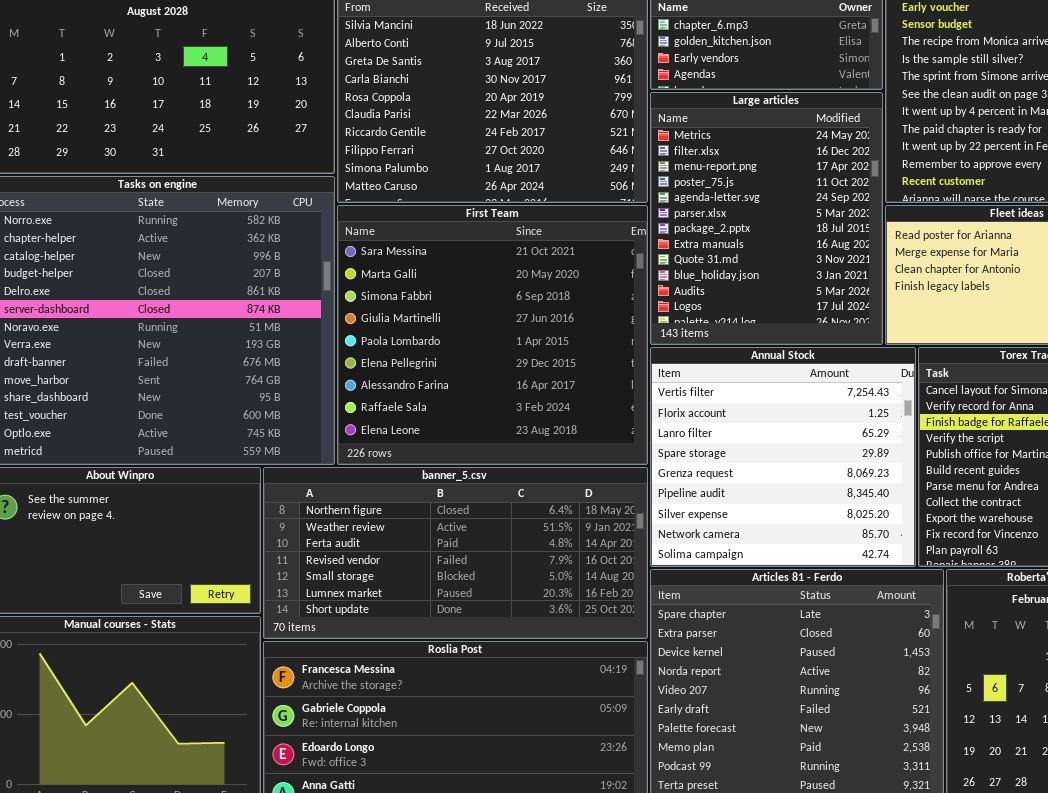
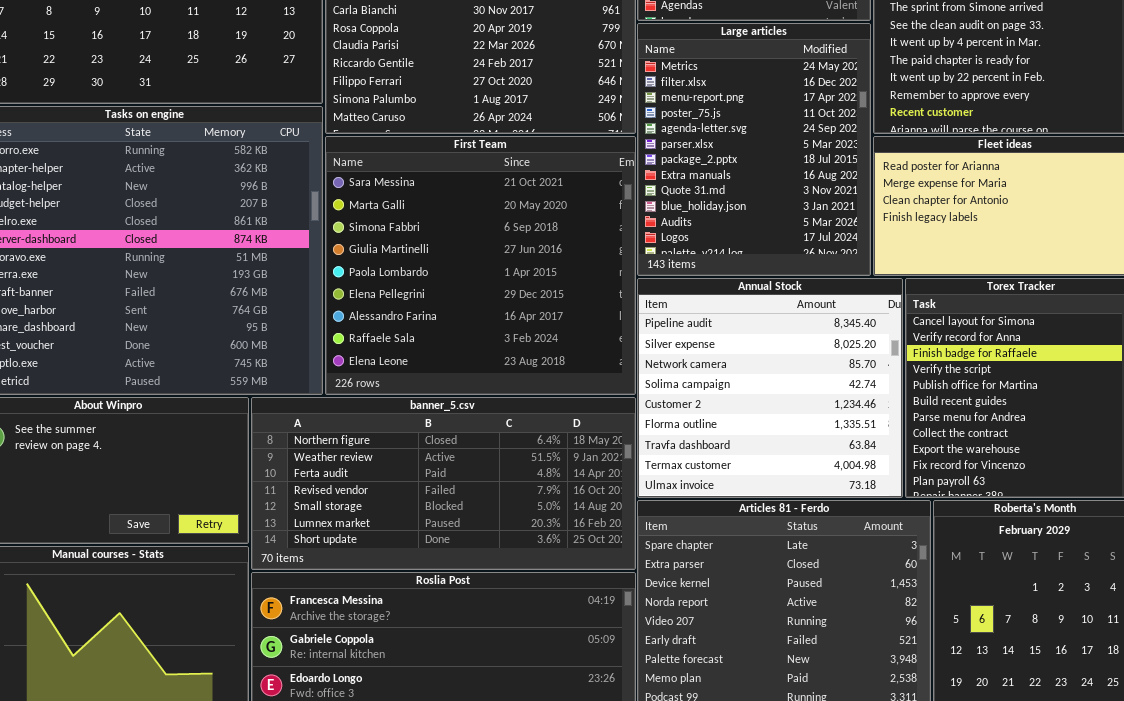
Annual Stock: [650,347,916,567] -> [637,278,903,498], scrolled down 5 rows

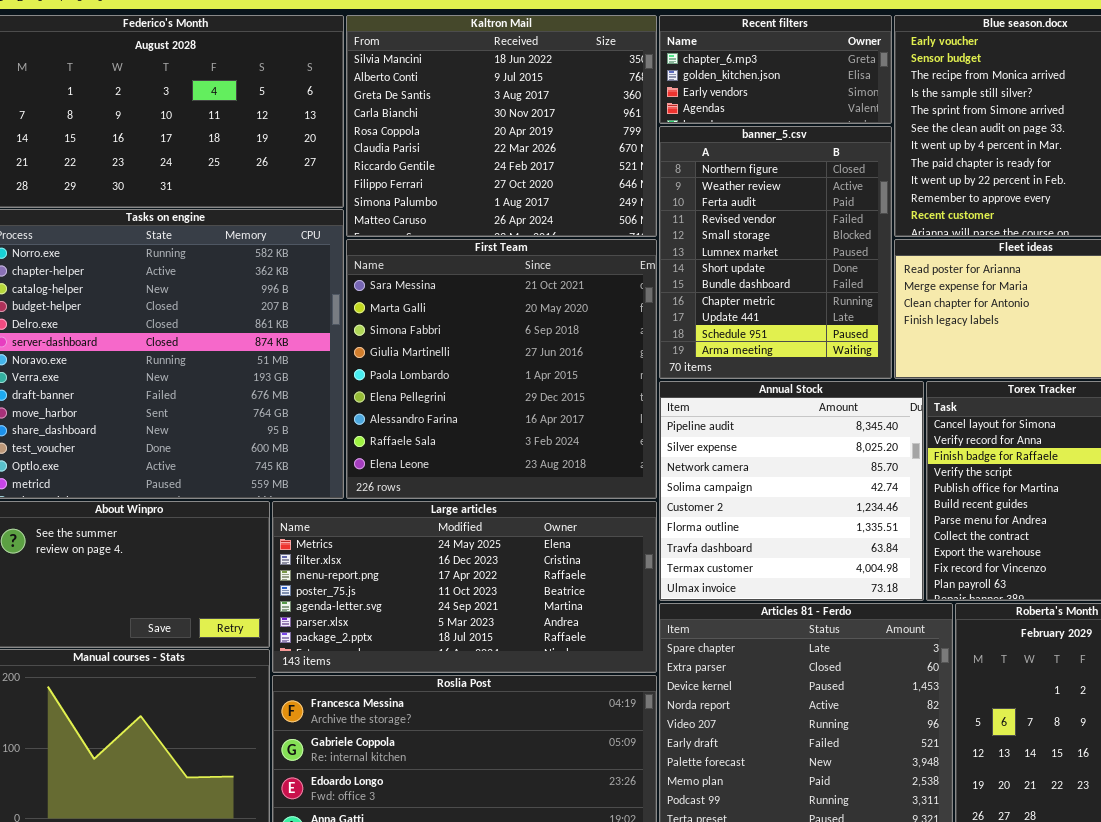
Large articles: [637,23,871,276] -> [272,501,657,673], moved, resized
banner_5.csv: [251,397,636,570] -> [659,126,892,379], moved, resized

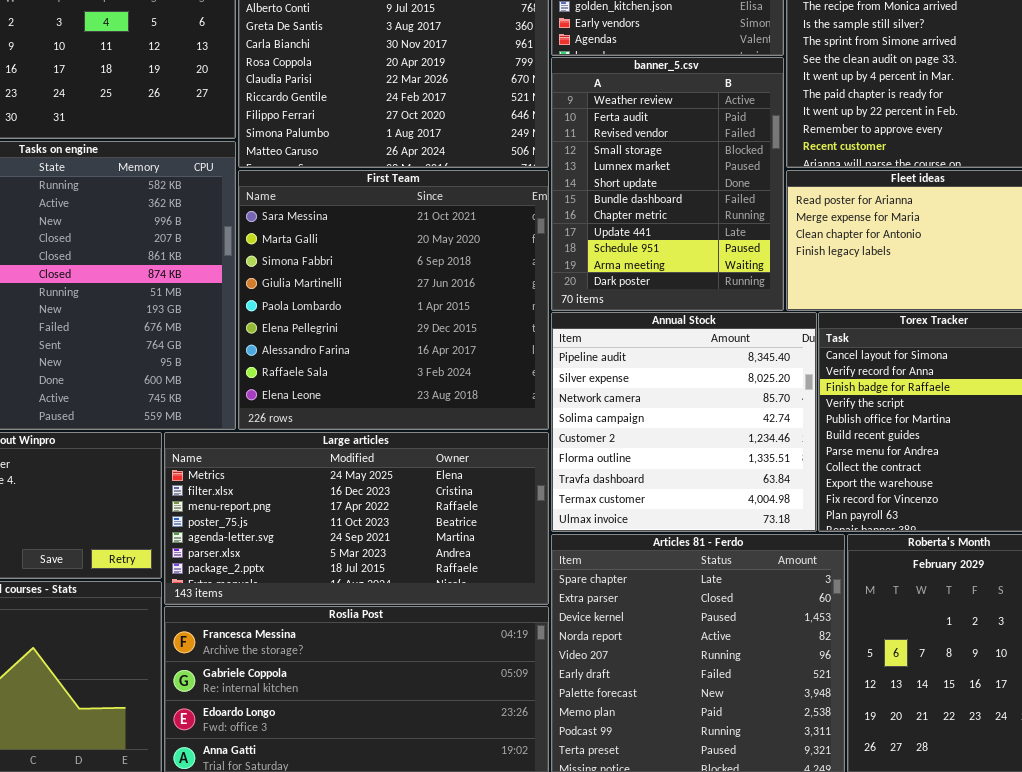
banner_5.csv: [659,126,892,379] -> [551,57,784,311], scrolled down 1 row

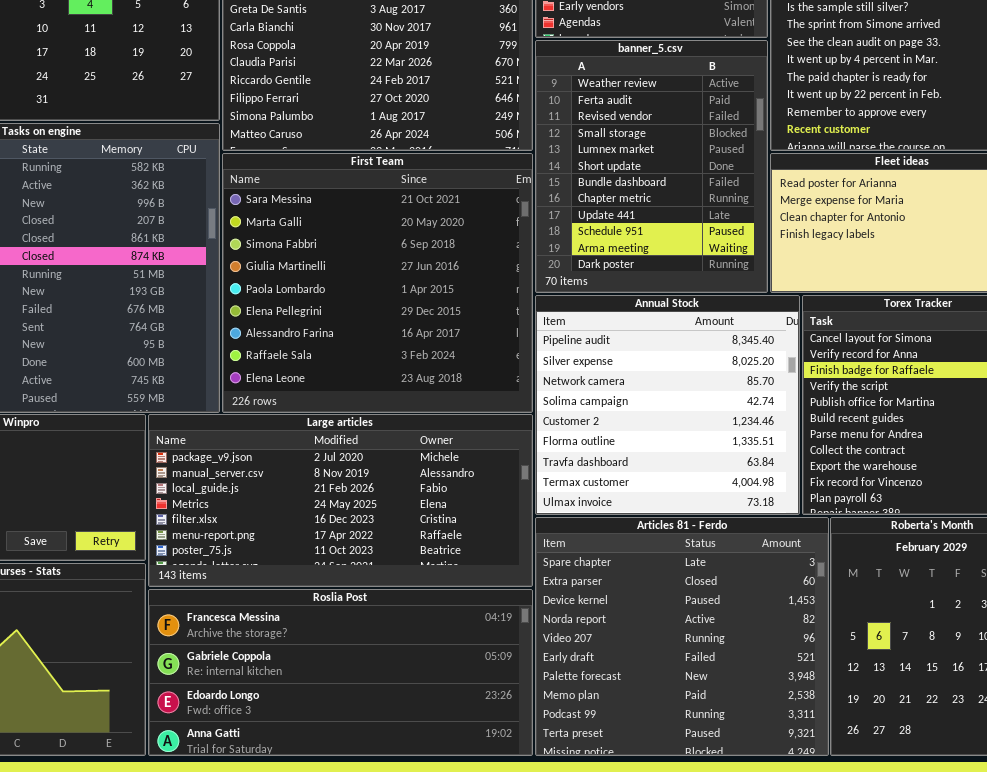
Large articles: [164,432,549,605] -> [148,414,533,587], scrolled up 3 rows

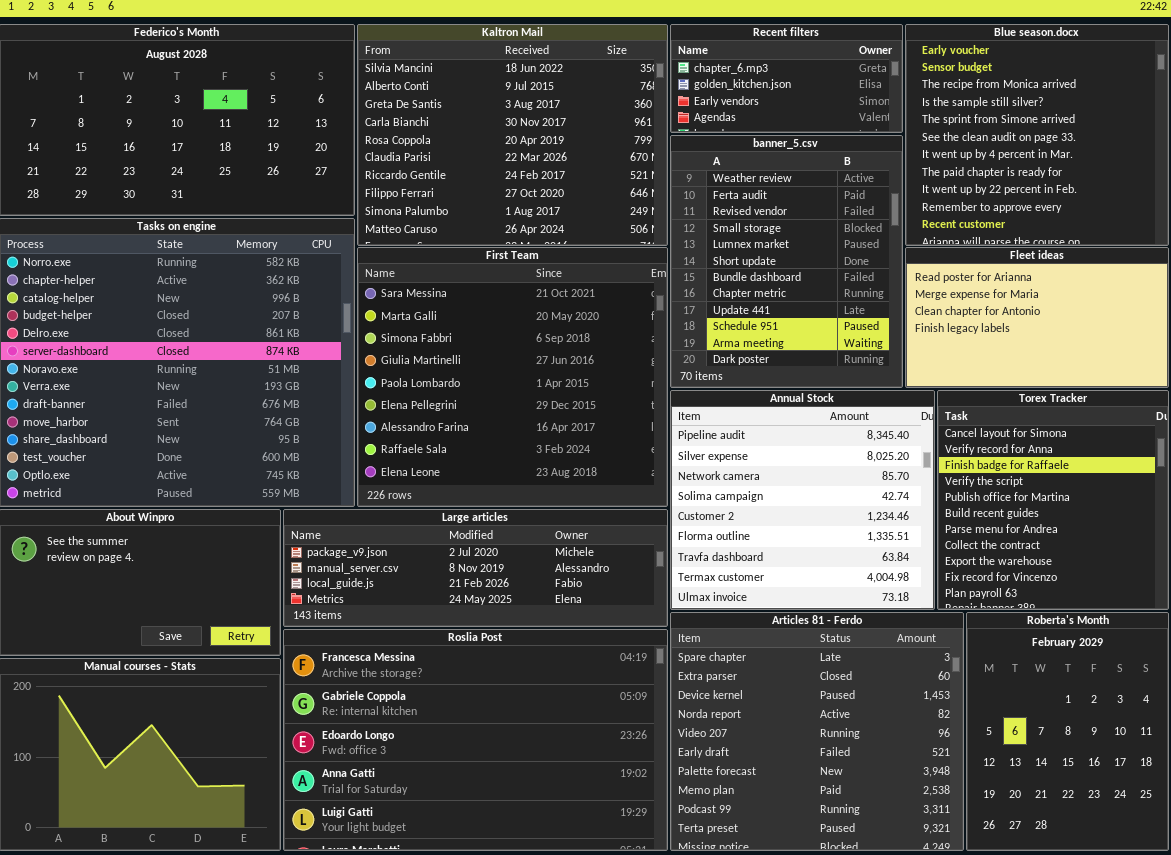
Large articles: [148,414,533,587] -> [283,509,668,627], resized
Roslia Post: [148,589,533,756] -> [283,629,668,851], resized

